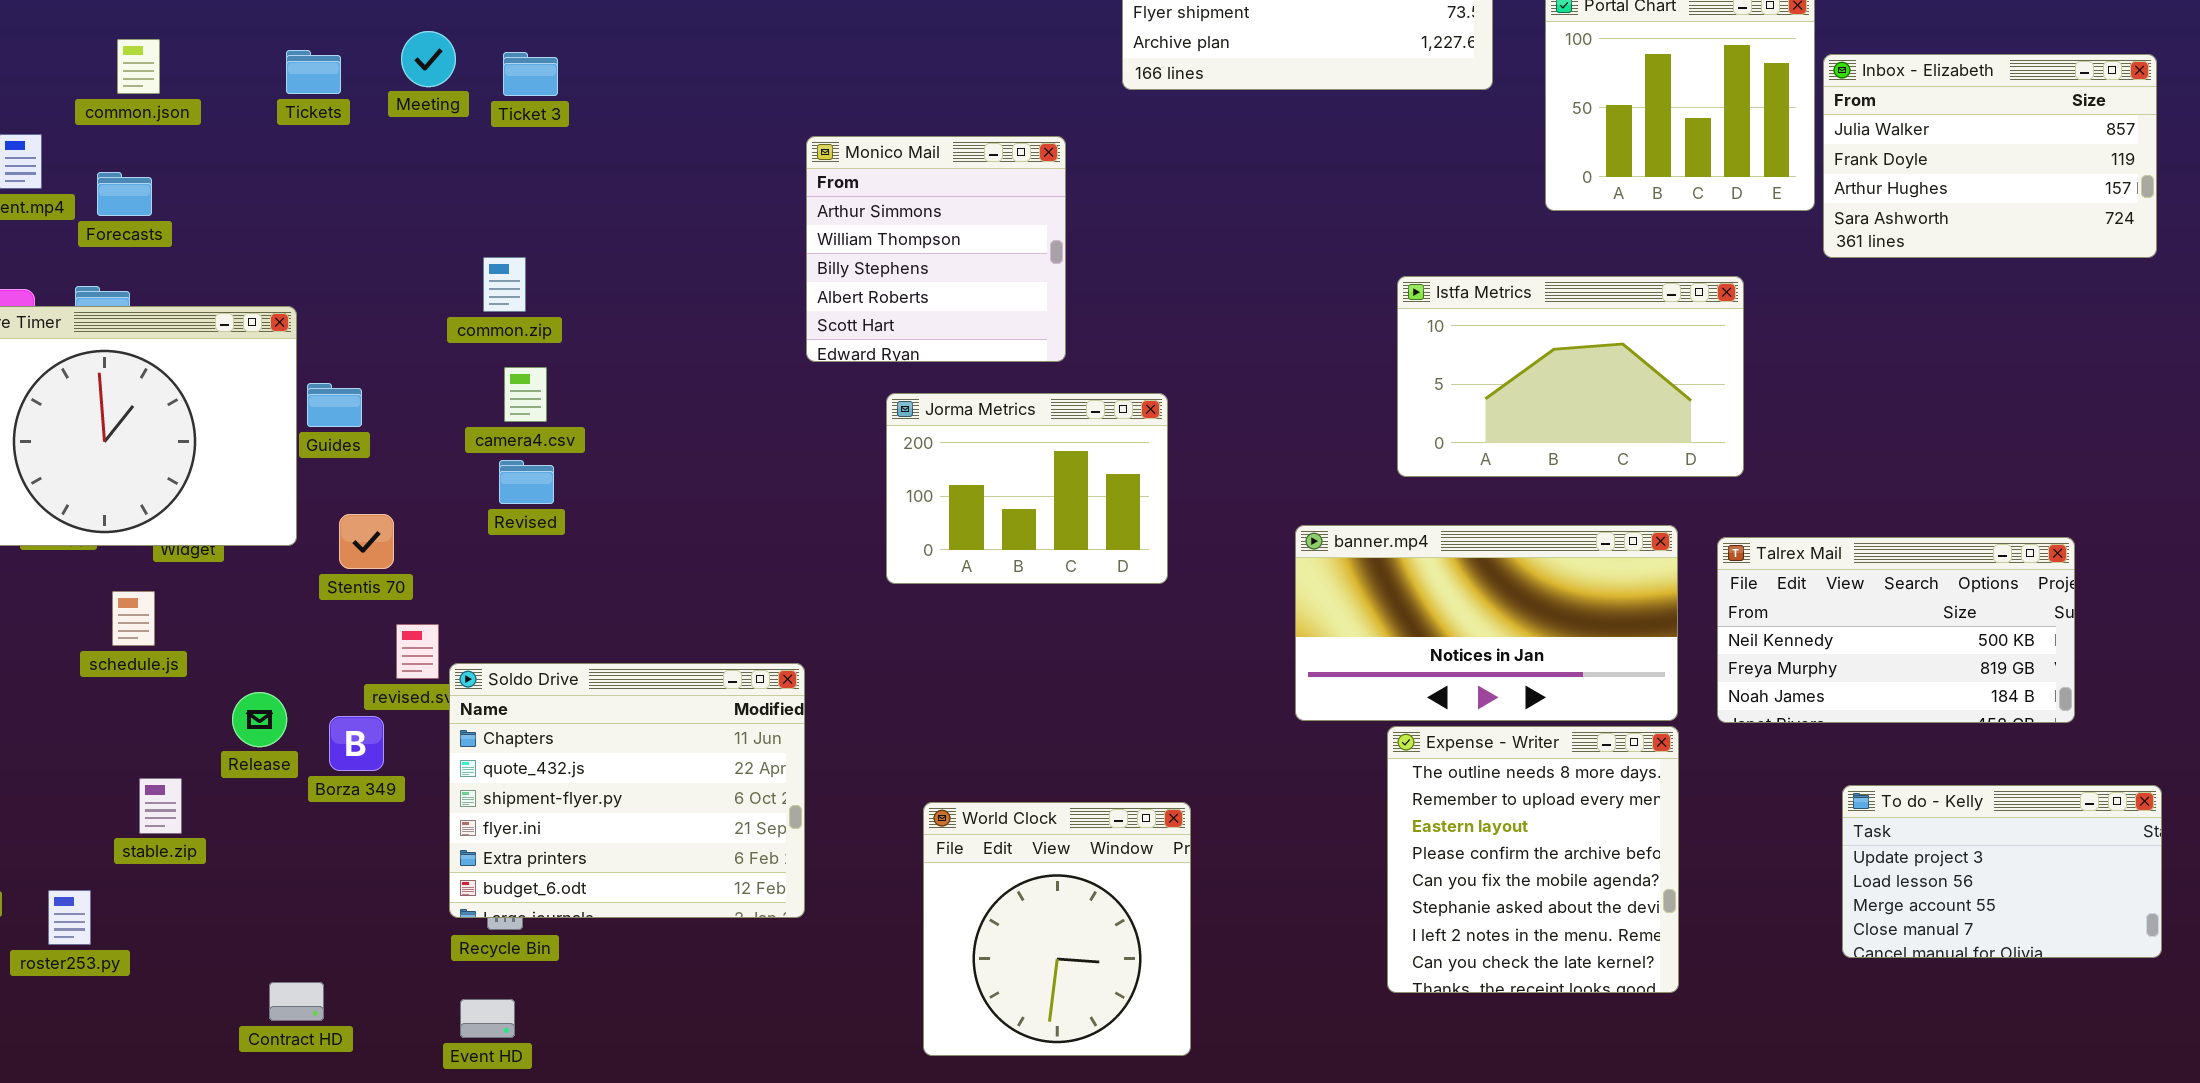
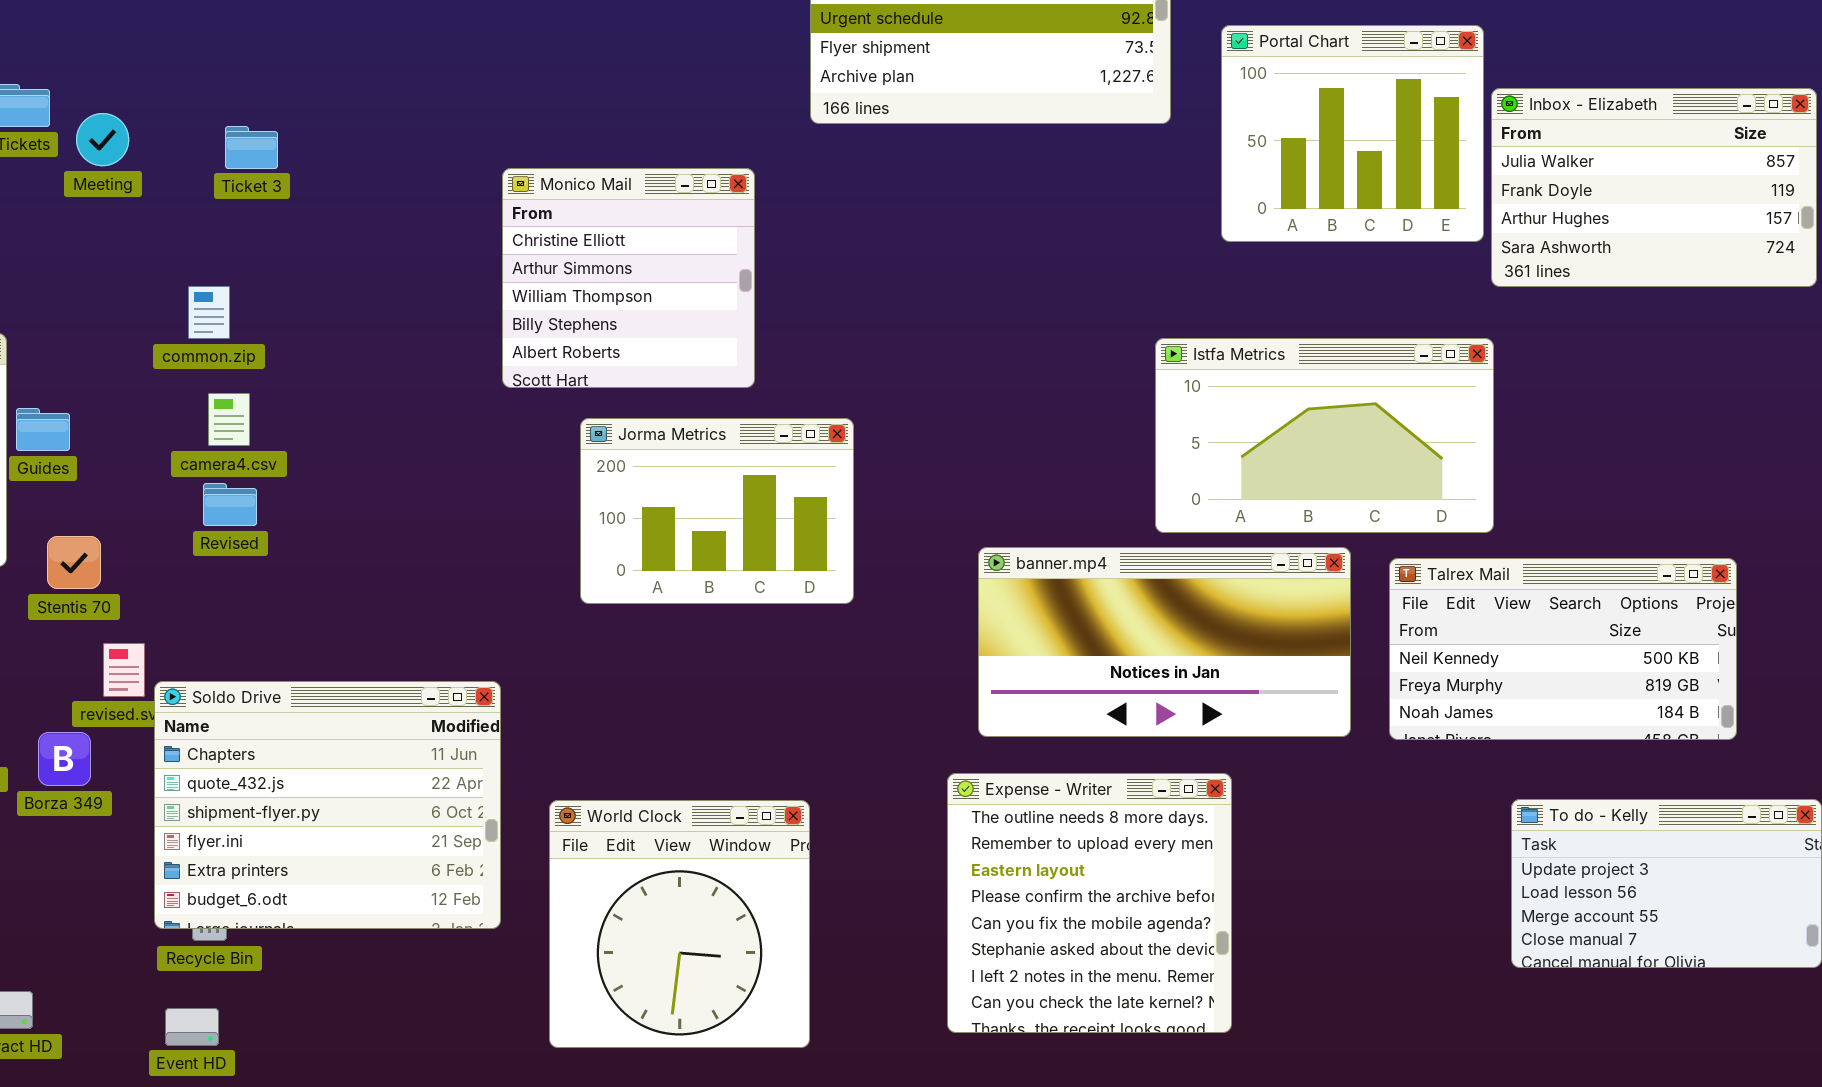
Meeting: [401,31,456,87] -> [76,113,129,166], moved
Ticket 3: [503,52,558,96] -> [225,126,278,169], moved
Monico Mail: [806,136,1066,362] -> [502,168,755,388], scrolled up 1 row
Istfa Metrics: [1397,276,1744,477] -> [1155,338,1494,533], moved
Expense - Writer: [1387,726,1679,993] -> [947,773,1232,1033], moved
World Clock: [923,802,1191,1056] -> [549,800,810,1048], moved

